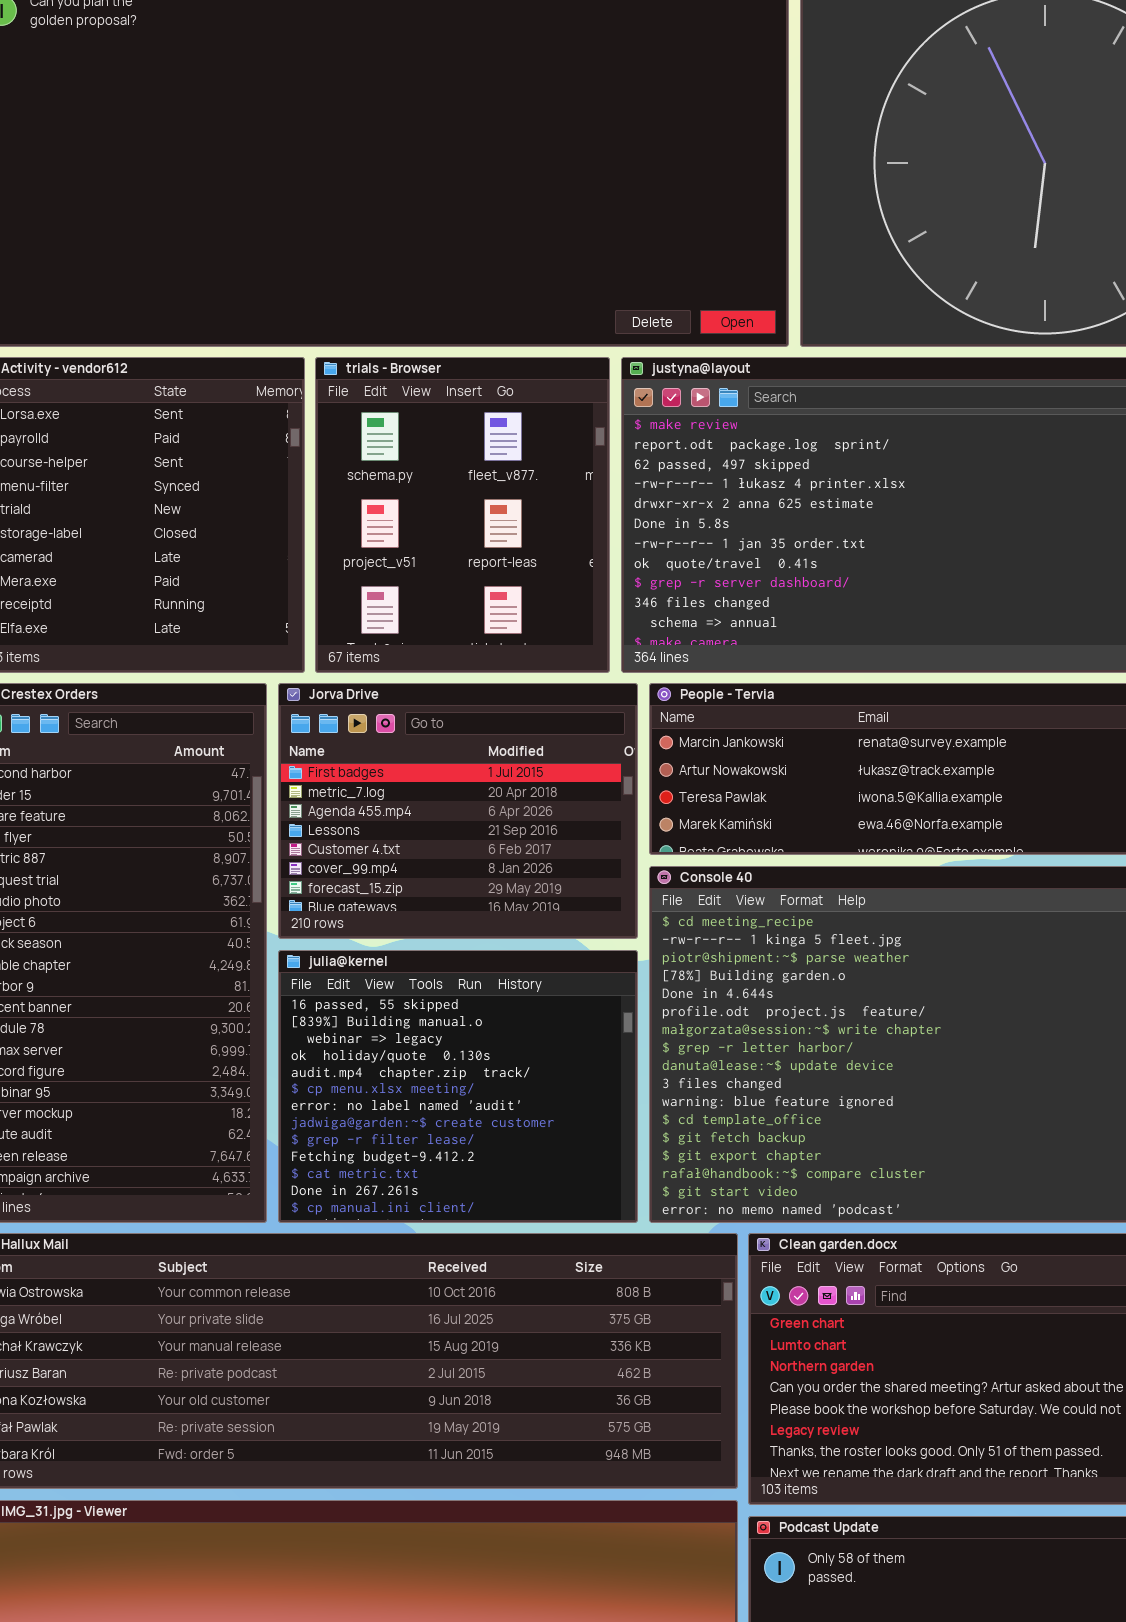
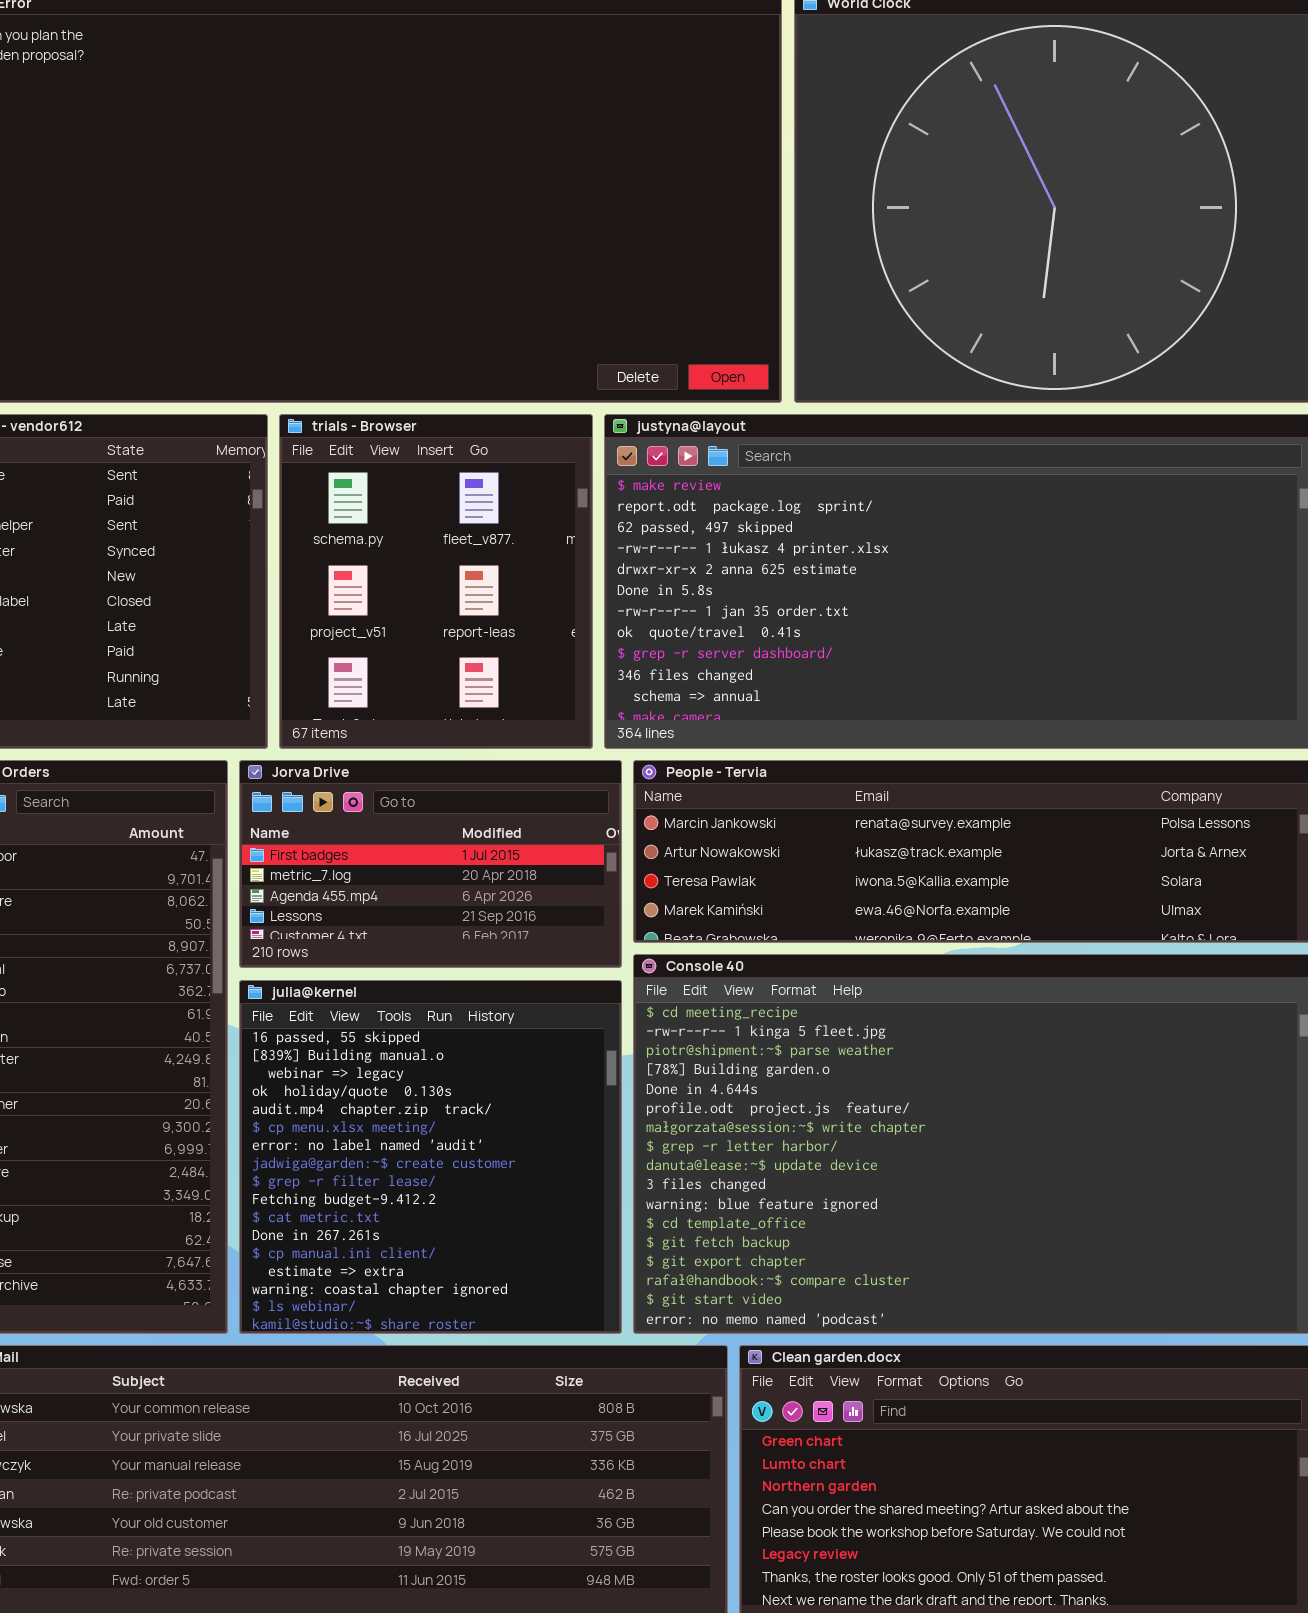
Jorva Drive: [278,683,638,939] -> [239,760,622,968], resized
julia@kernel: [278,950,638,1223] -> [239,980,622,1334], resized

